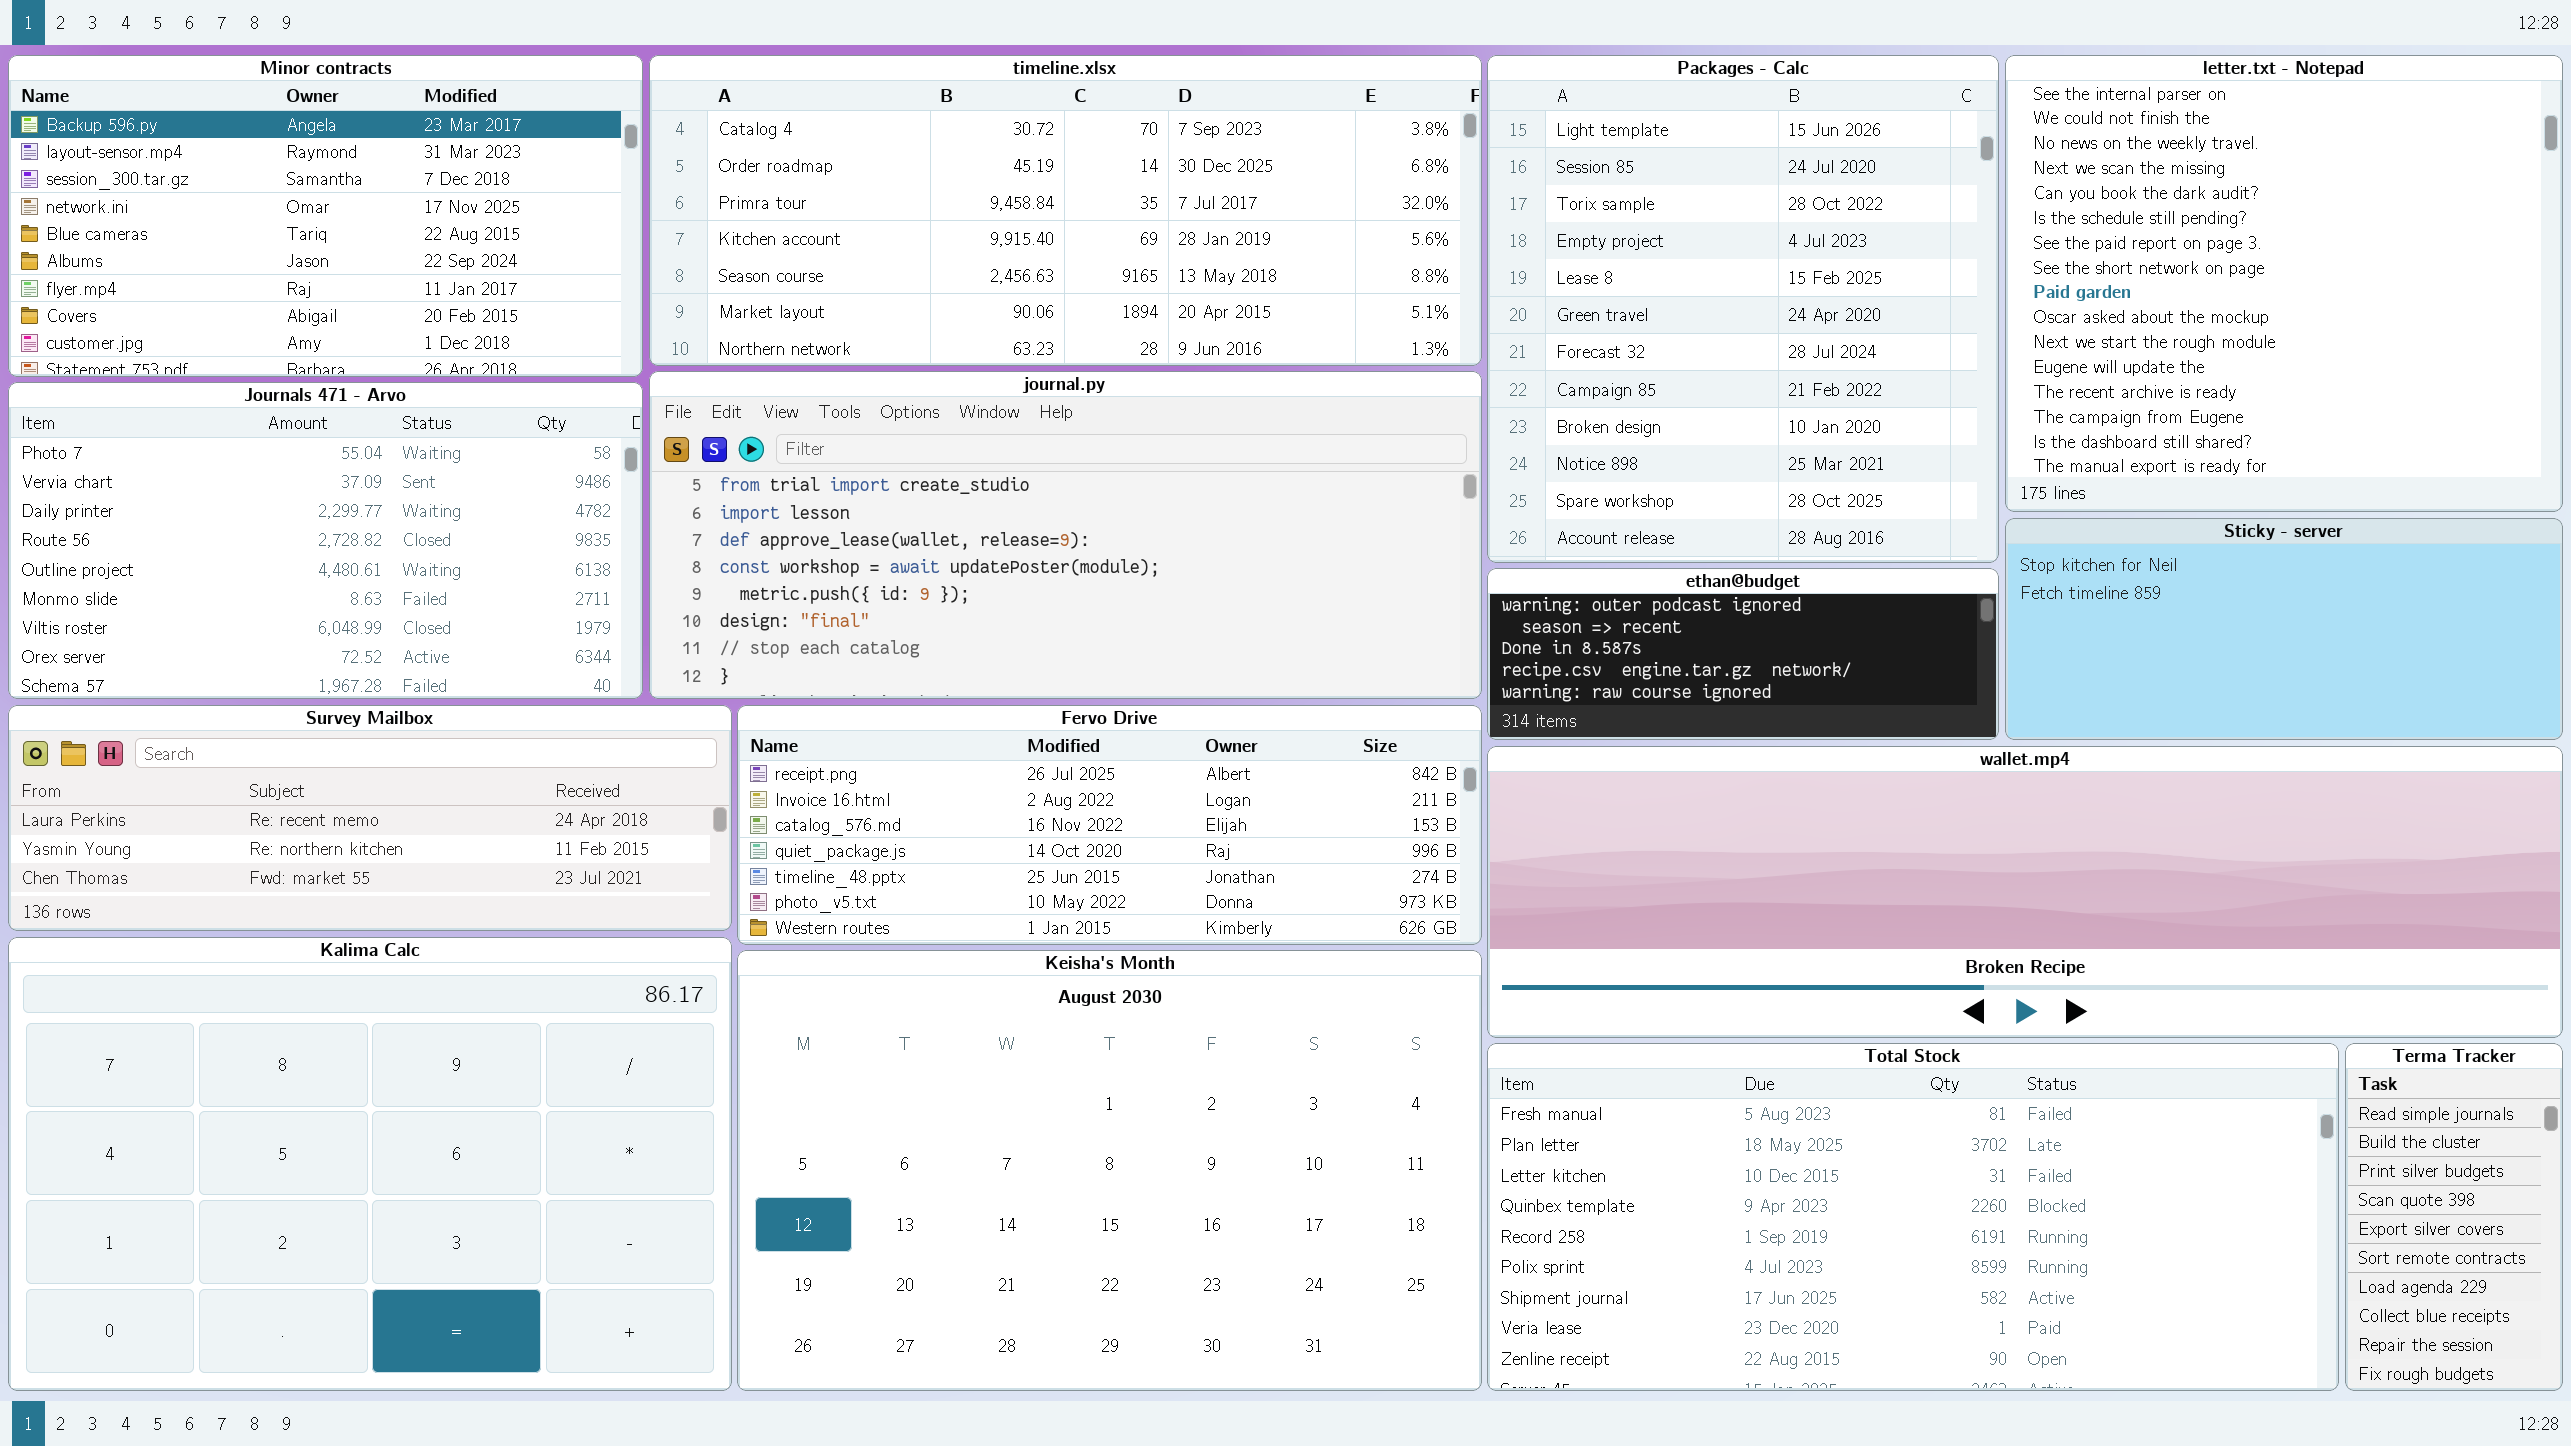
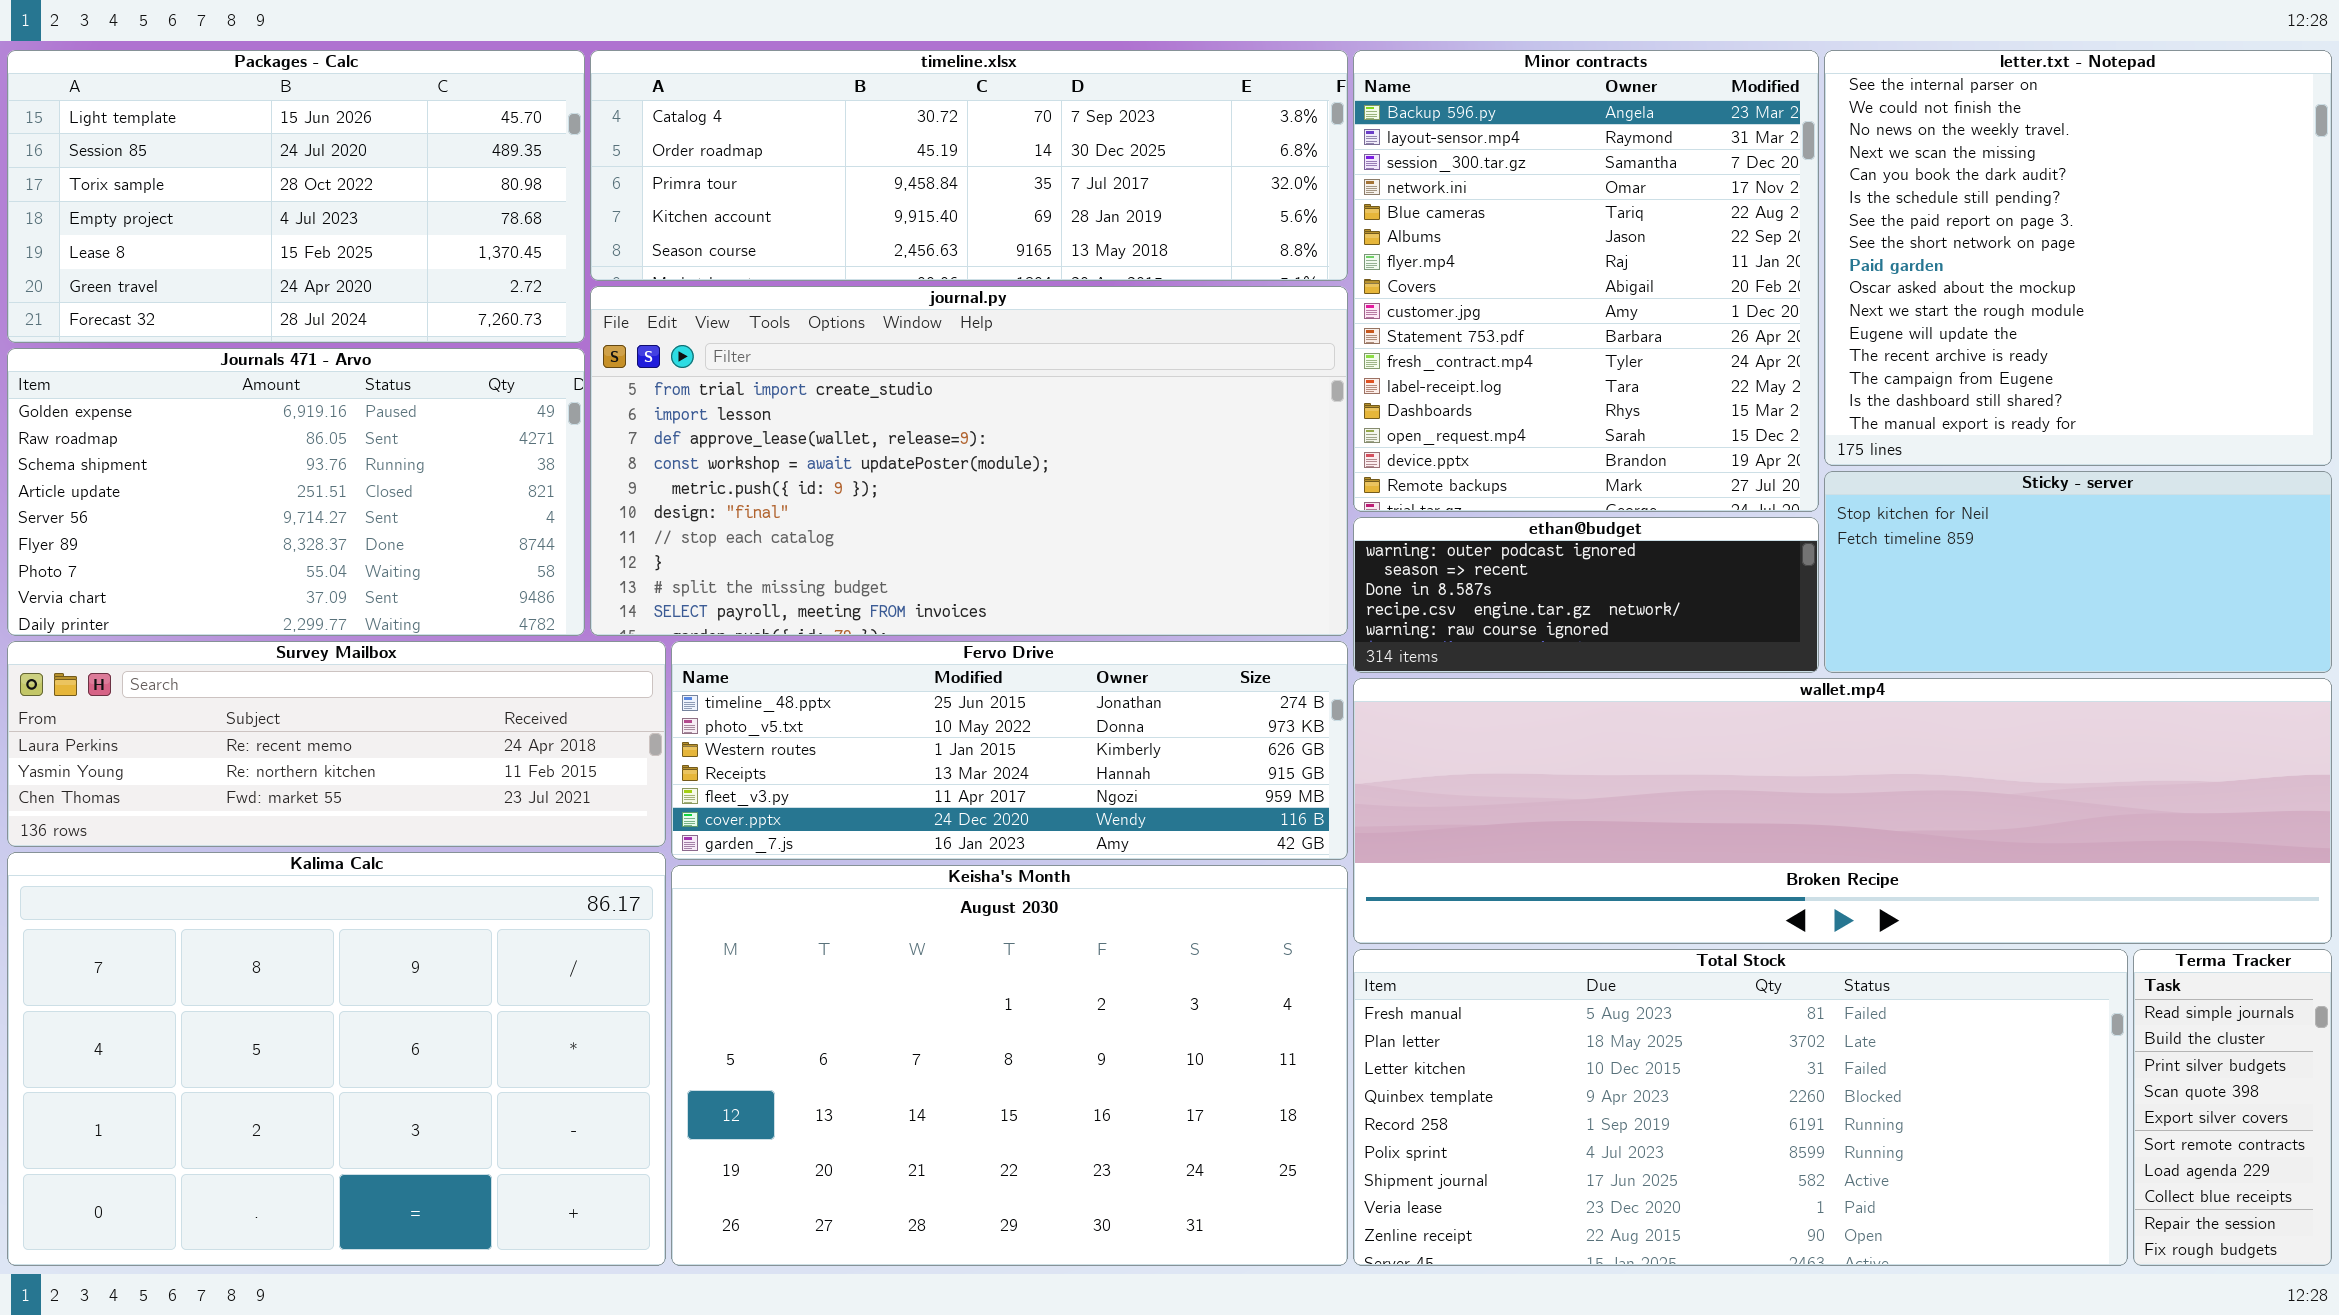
Minor contracts: [8,55,643,377] -> [1353,50,1819,512], moved, resized
timeline.xlsx: [649,55,1482,366] -> [590,50,1348,281], resized
Packages - Calc: [1487,55,1999,563] -> [7,50,585,343], moved, resized
journal.py: [649,371,1482,699] -> [590,286,1348,636], resized
Journals 471 - Arvo: [8,382,643,699] -> [7,348,585,636], scrolled up 6 rows
Fervo Drive: [737,705,1482,945] -> [671,641,1348,860], scrolled down 4 rows

